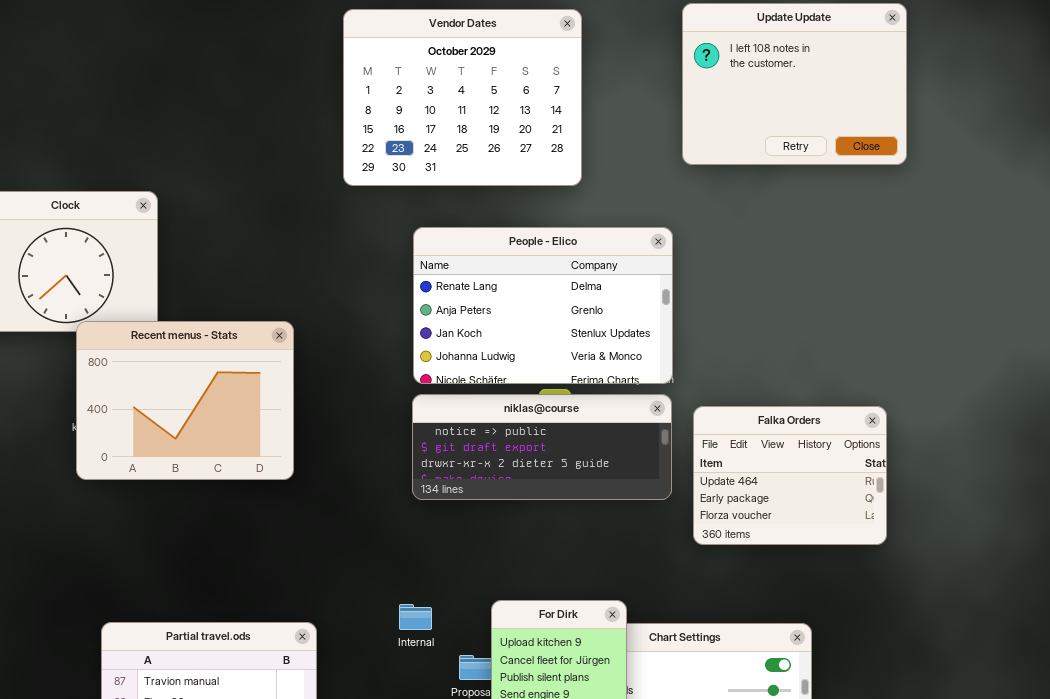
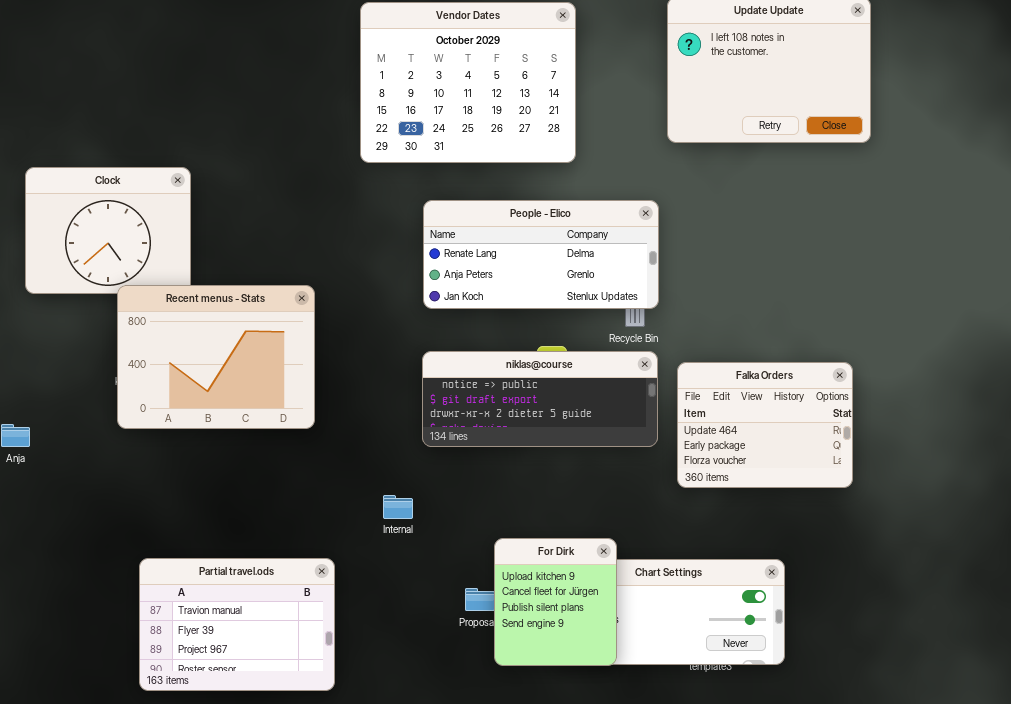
People - Elico: [413,227,673,384] -> [423,200,659,309], resized
Internal: [399,604,432,630] -> [383,495,413,519], moved

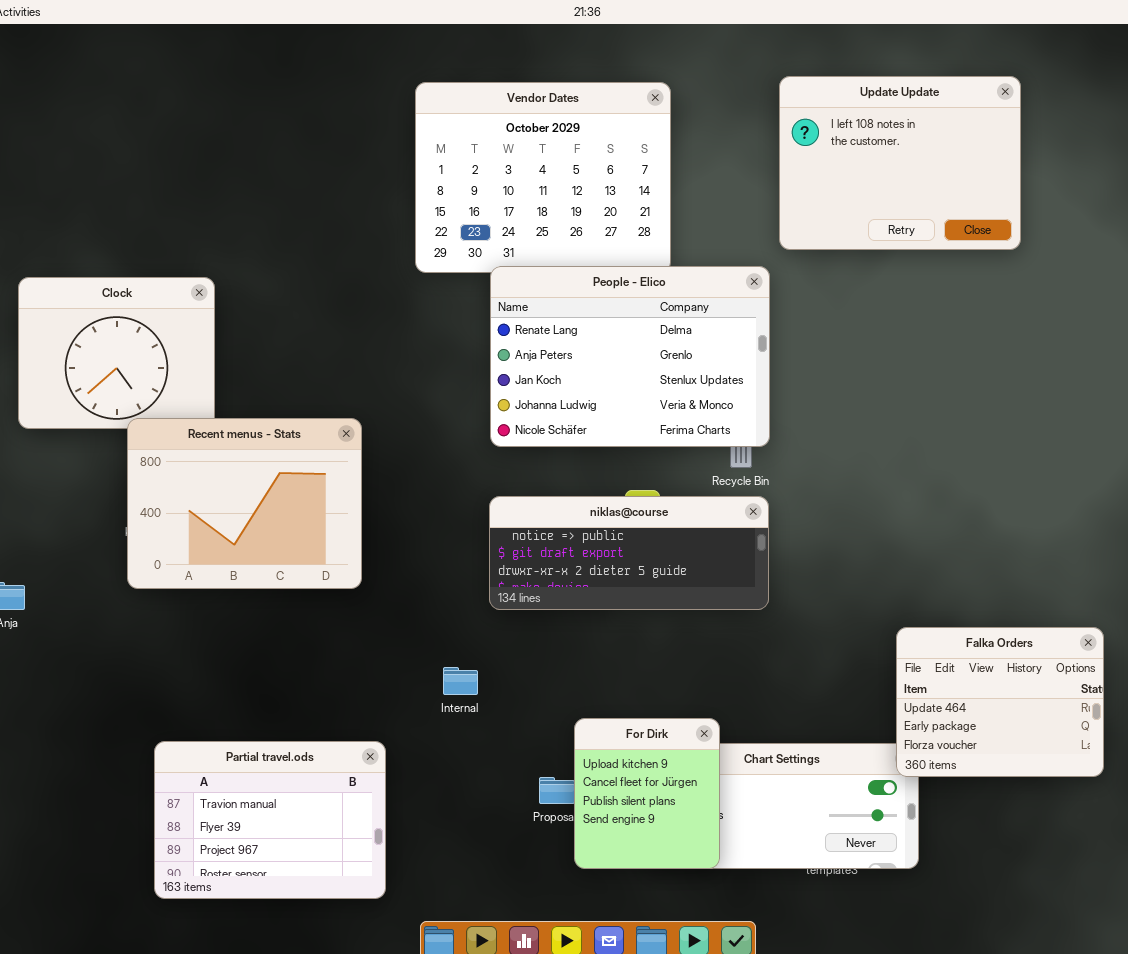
People - Elico: [423,200,659,309] -> [490,266,770,447], resized
Falka Orders: [677,362,853,488] -> [896,627,1104,777], moved

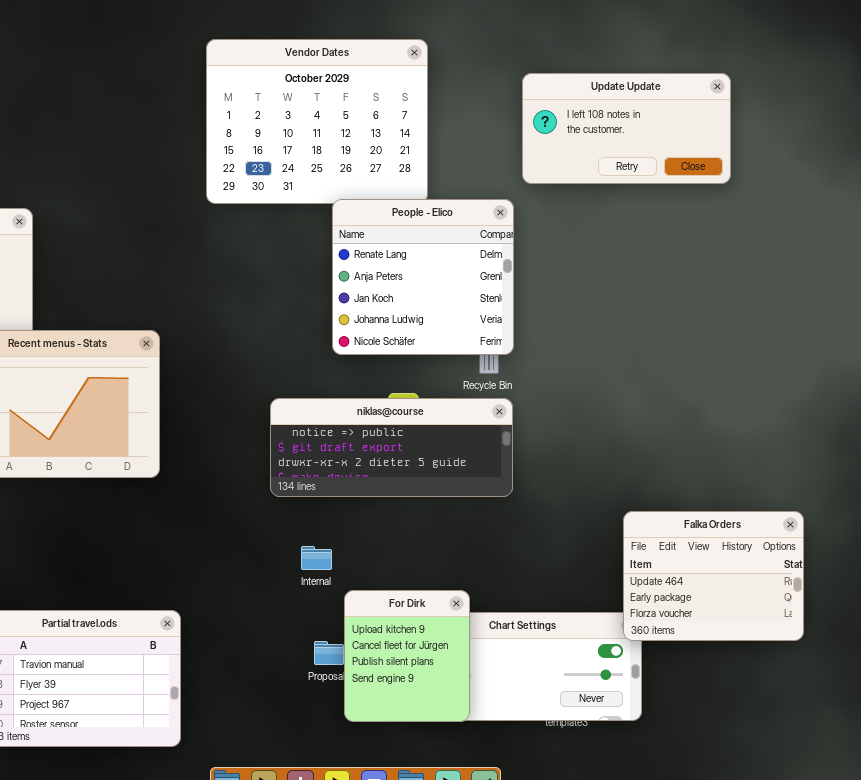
Update Update: [779,76,1021,250] -> [522,73,731,184], resized
People - Elico: [490,266,770,447] -> [332,199,514,355], resized
Internal: [443,667,478,695] -> [301,546,332,570], moved

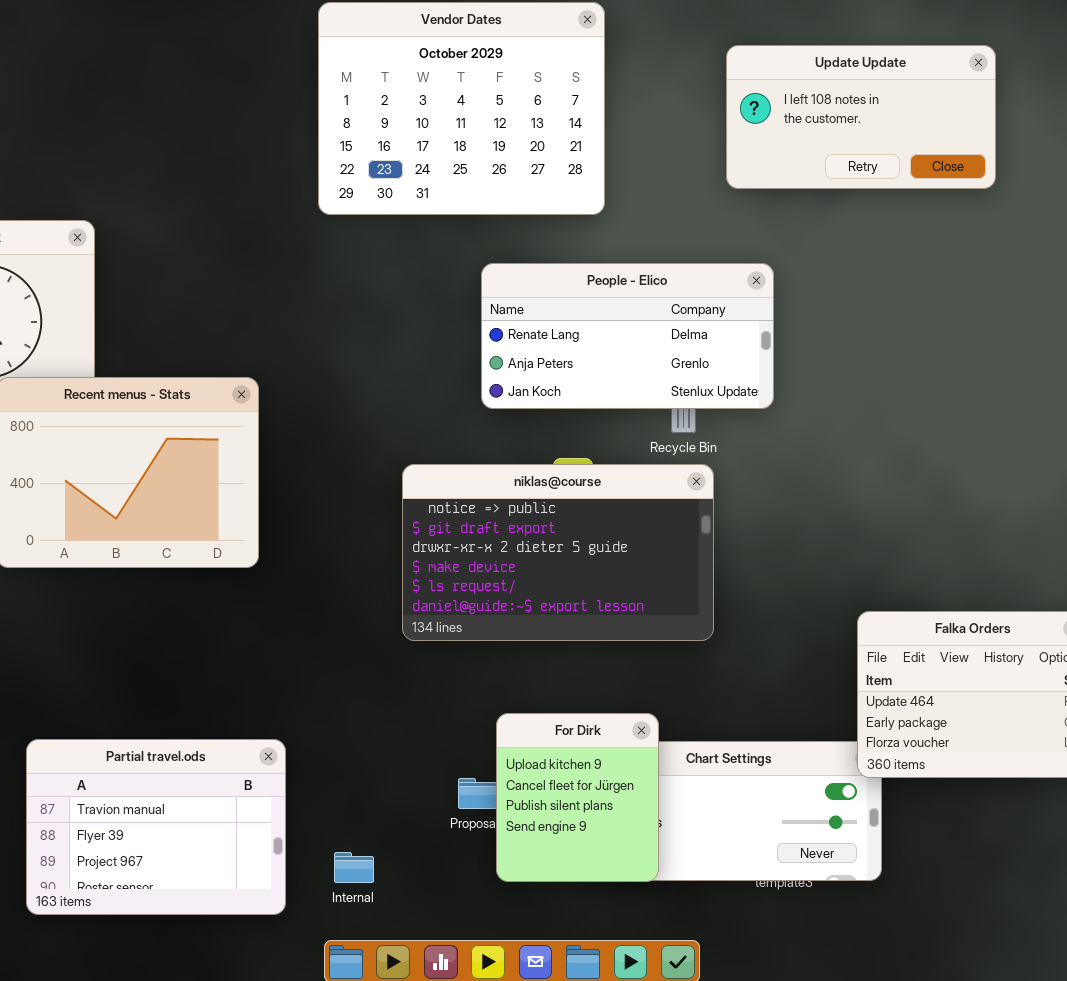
People - Elico: [332,199,514,355] -> [481,263,774,409], resized
niklas@course: [270,398,513,497] -> [402,464,714,641], resized
Internal: [301,546,332,570] -> [334,852,374,883], moved

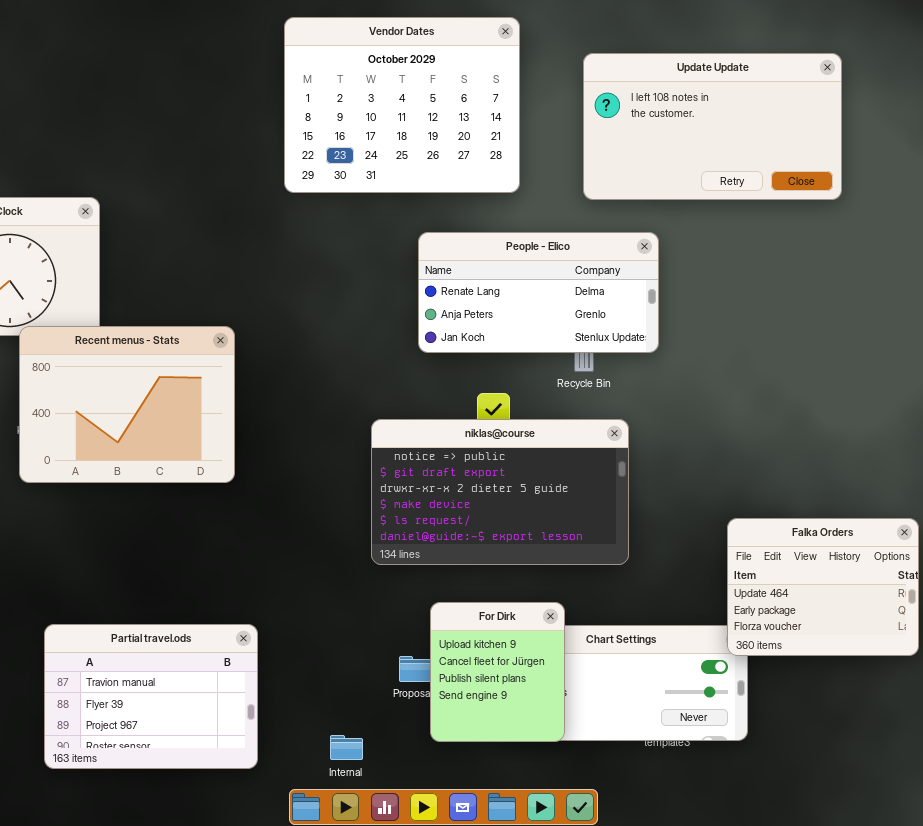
Update Update: [726,45,996,189] -> [583,53,842,200], resized
niklas@course: [402,464,714,641] -> [371,419,629,565], moved
Internal: [334,852,374,883] -> [330,735,363,760], moved

